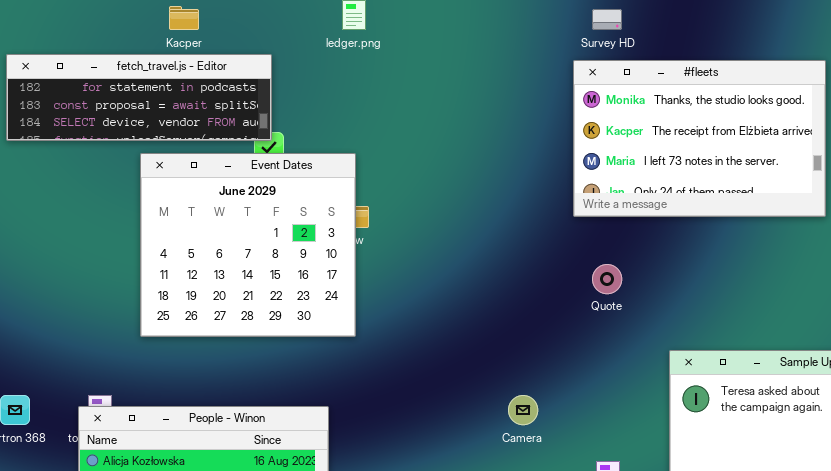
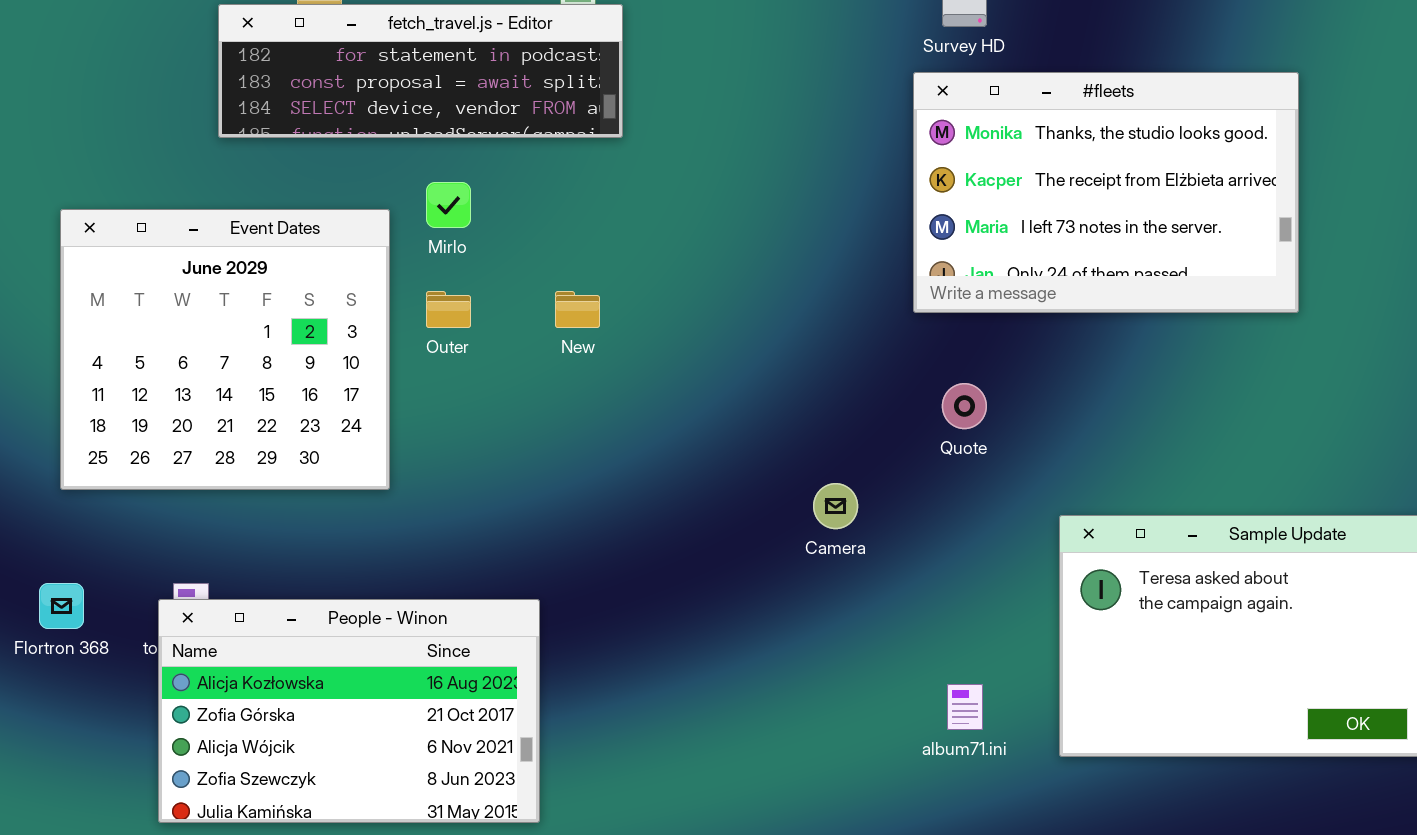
fetch_travel.js - Editor: [6,54,272,141] -> [218,4,623,138], moved
Event Dates: [140,153,356,337] -> [60,209,390,490], moved
Camera: [508,395,538,425] -> [813,483,858,529], moved

